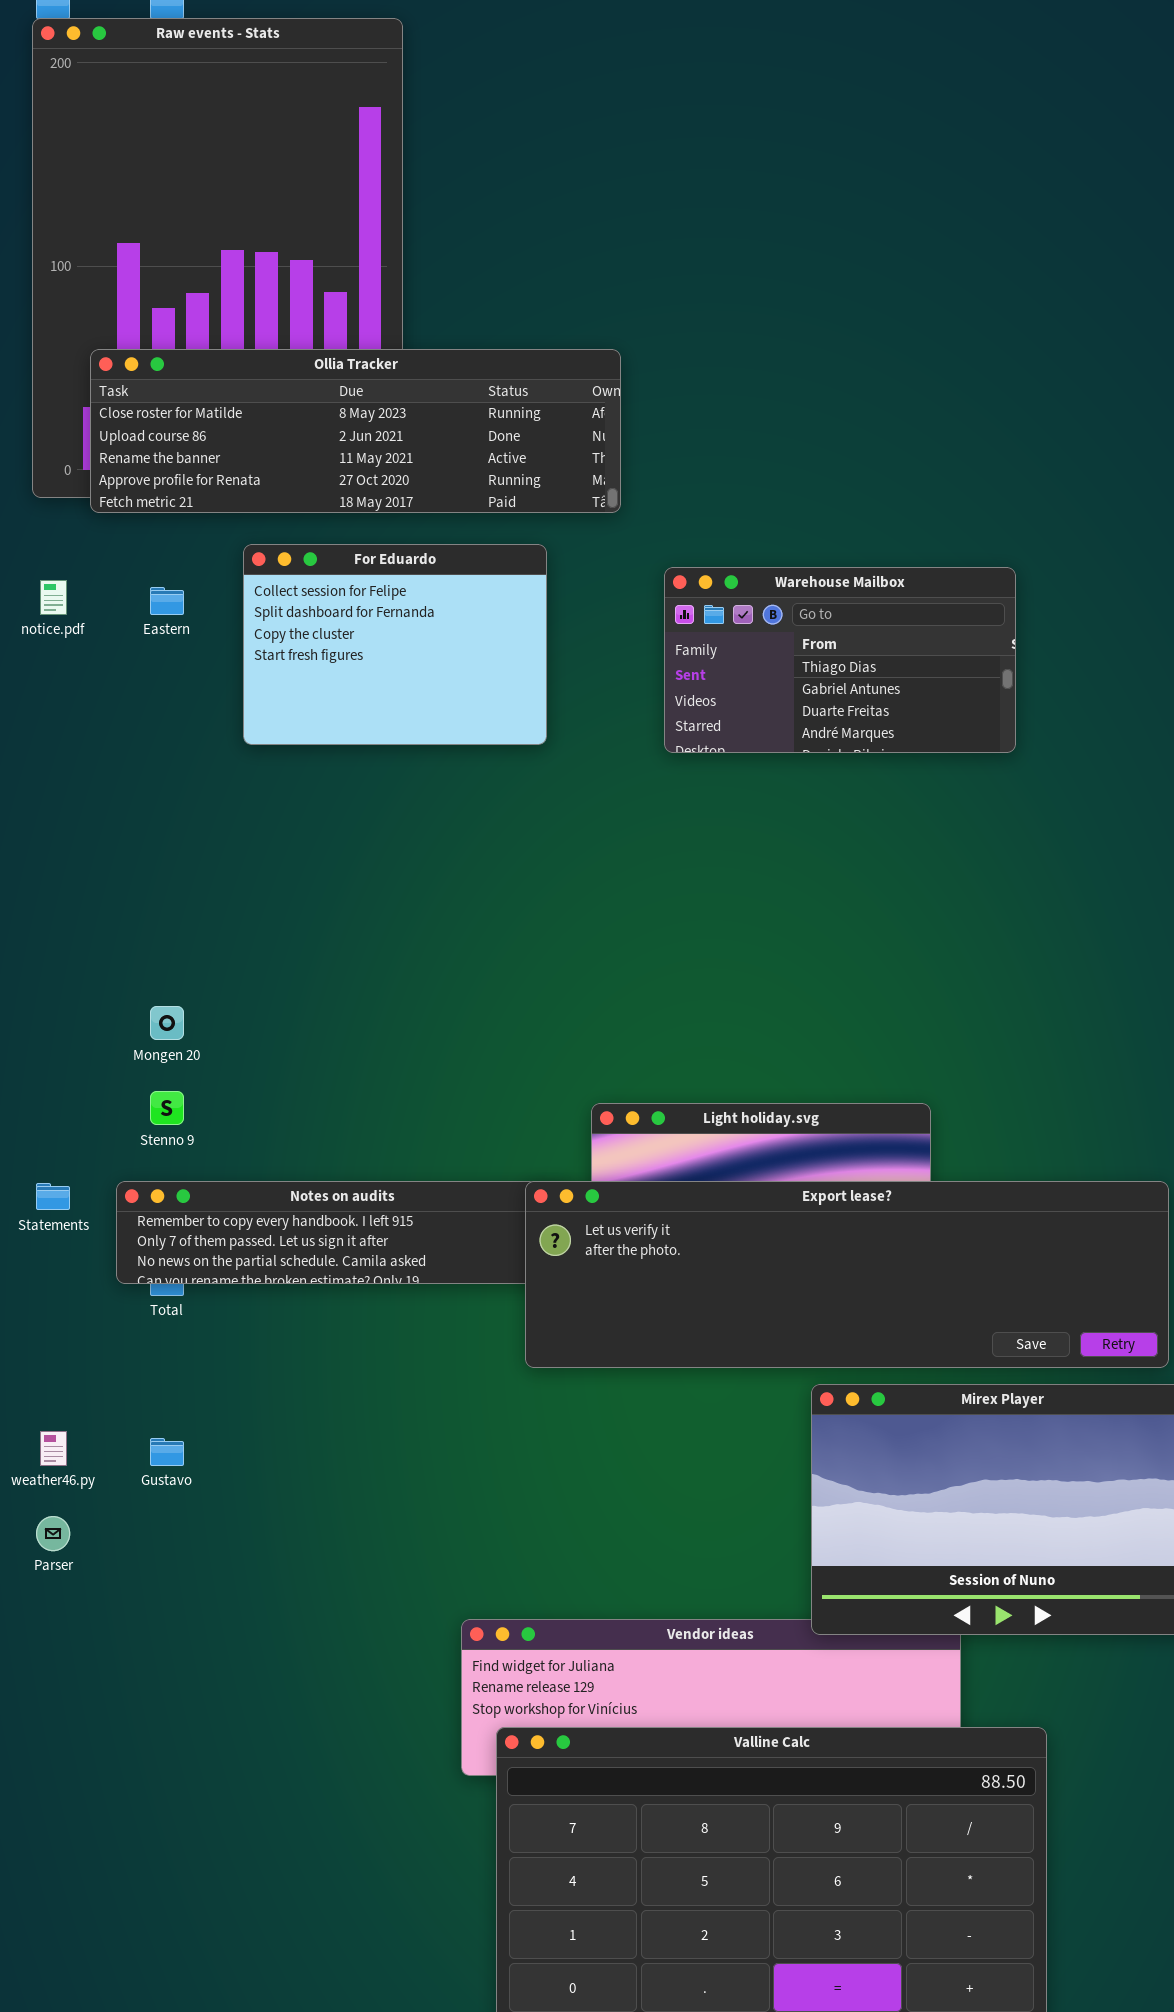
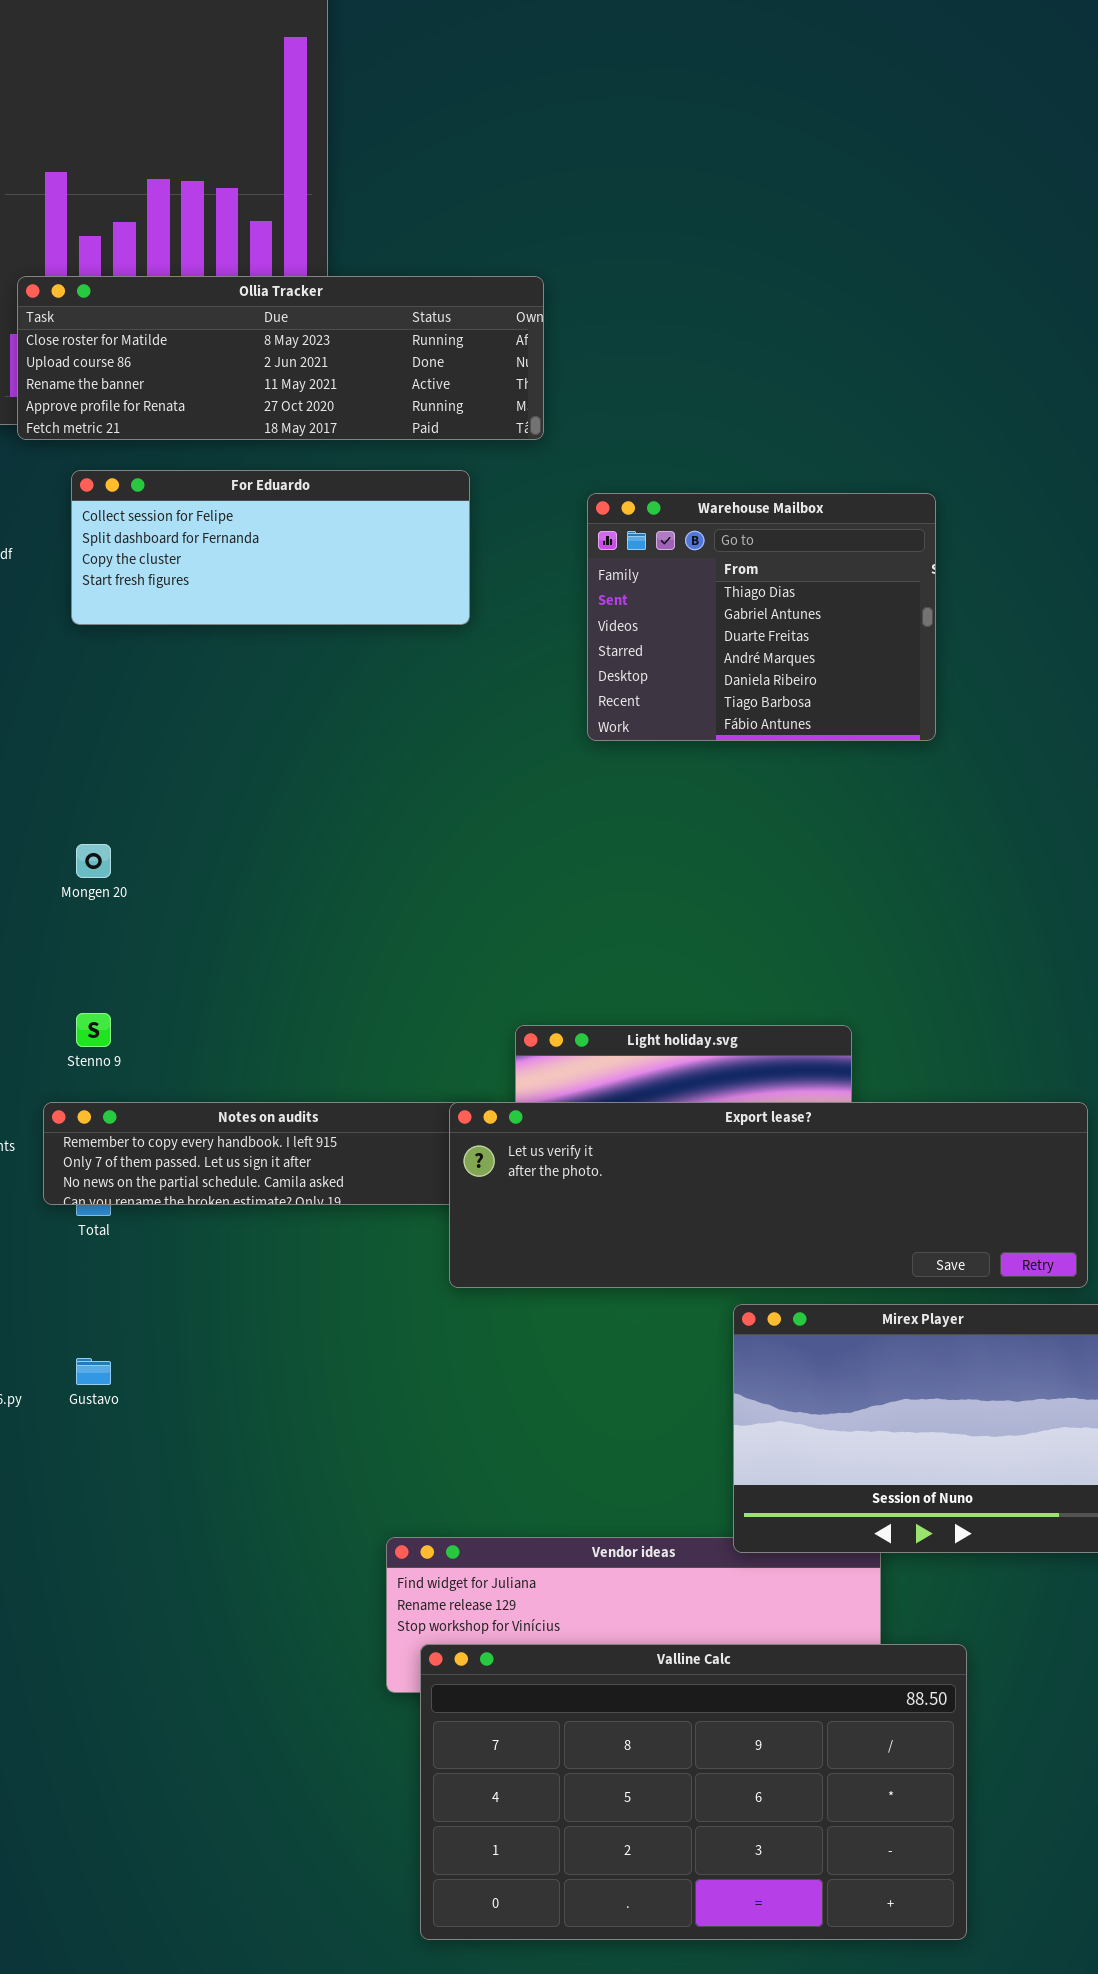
For Eduardo: [243,544,547,745] -> [71,470,470,625], resized
Warehouse Mailbox: [664,567,1016,753] -> [587,493,936,741], resized
Mongen 20: [150,1006,184,1040] -> [76,844,111,878], moved

